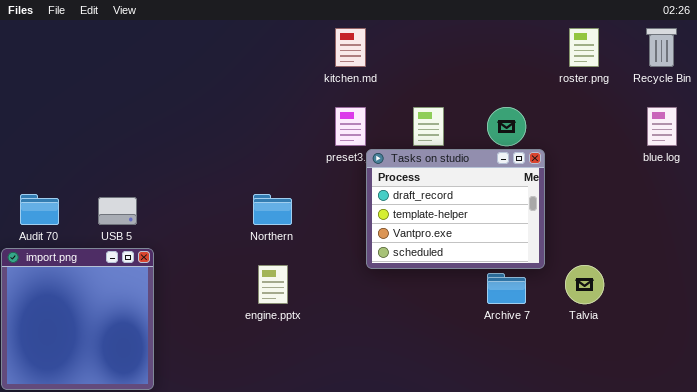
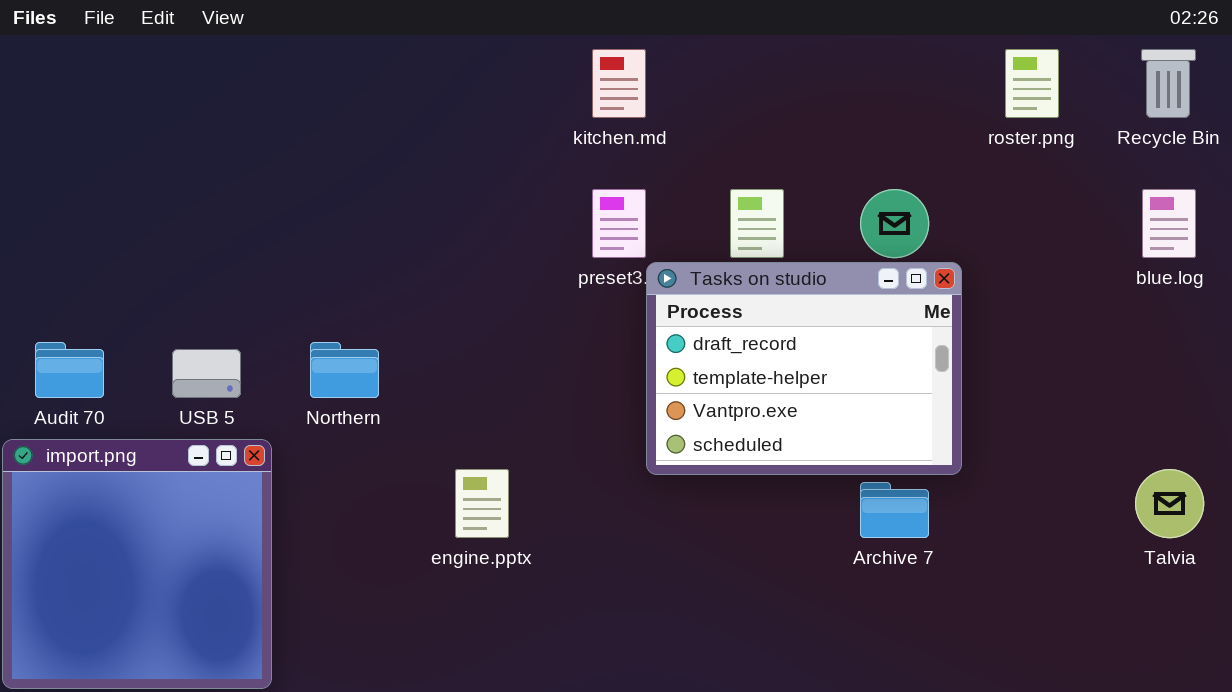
Northern: [253,194,292,225] -> [310,342,379,398], moved
Talvia: [565,265,604,304] -> [1135,469,1204,538], moved

